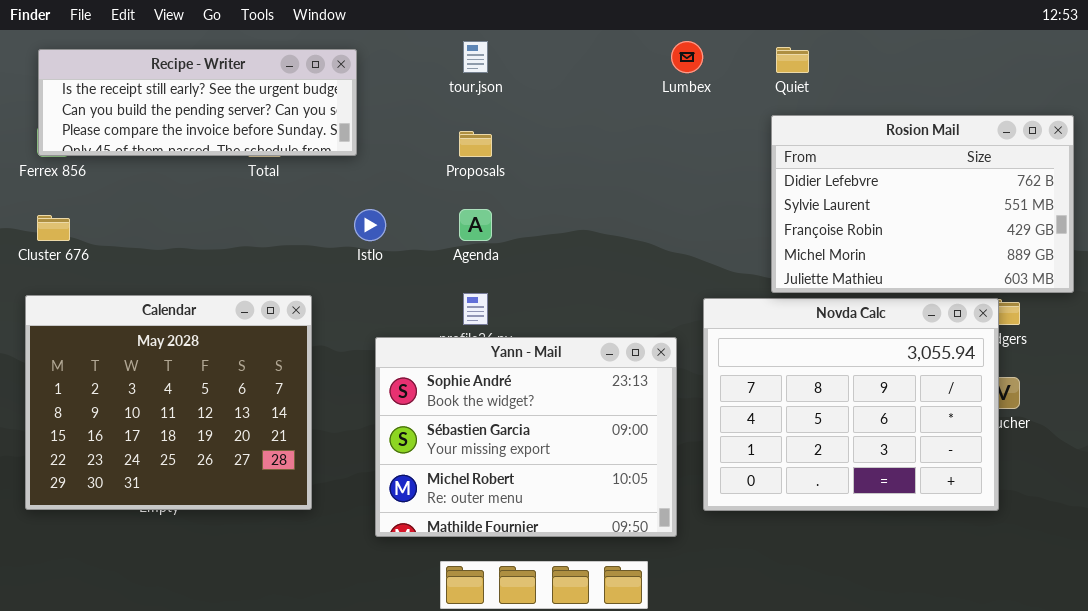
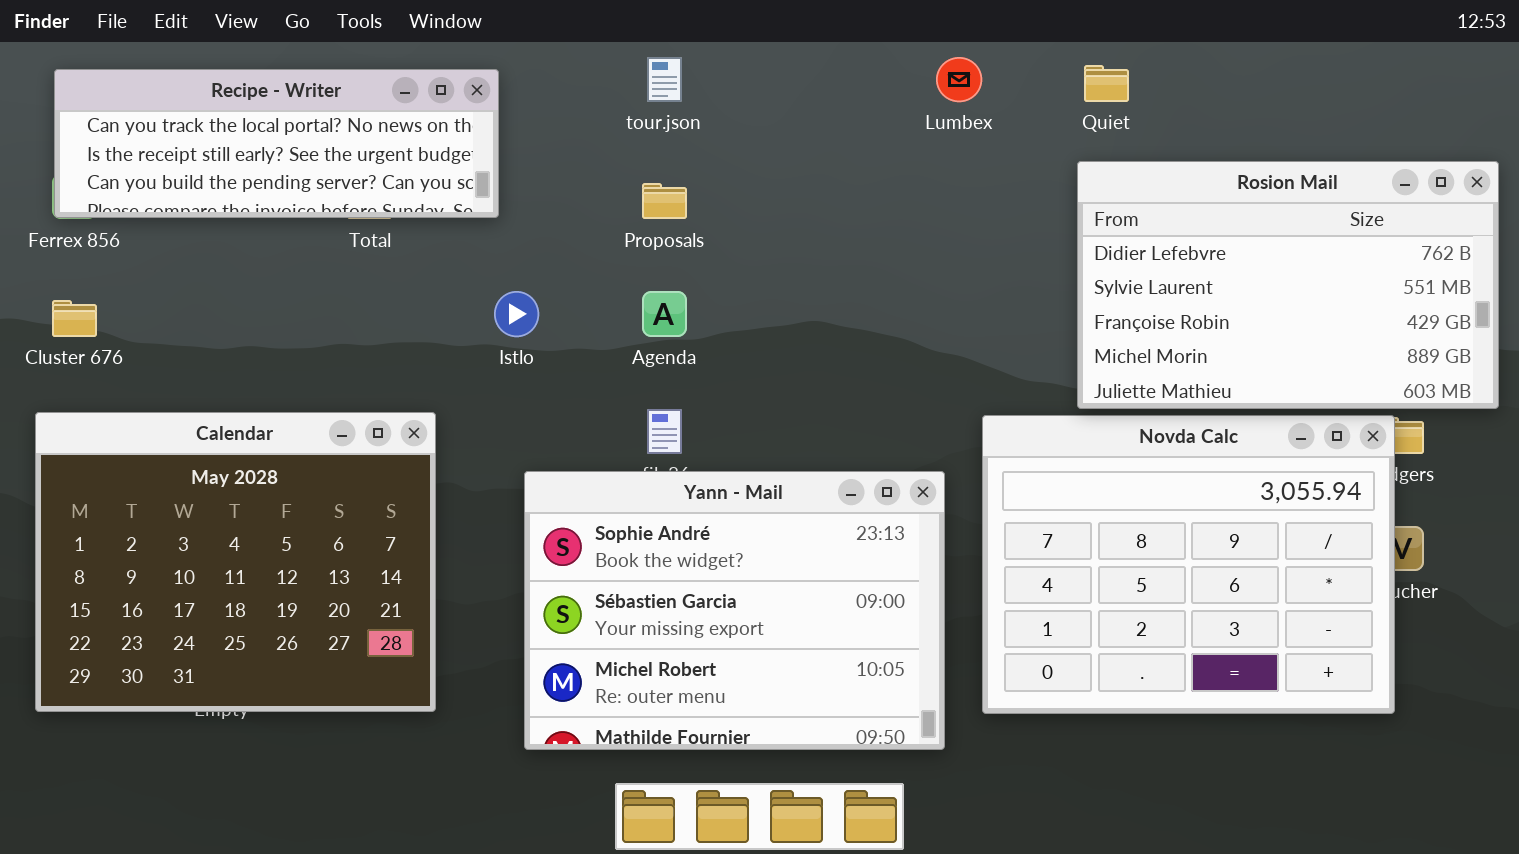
Recipe - Writer: [38,49,357,156] -> [54,69,499,218], scrolled up 1 row

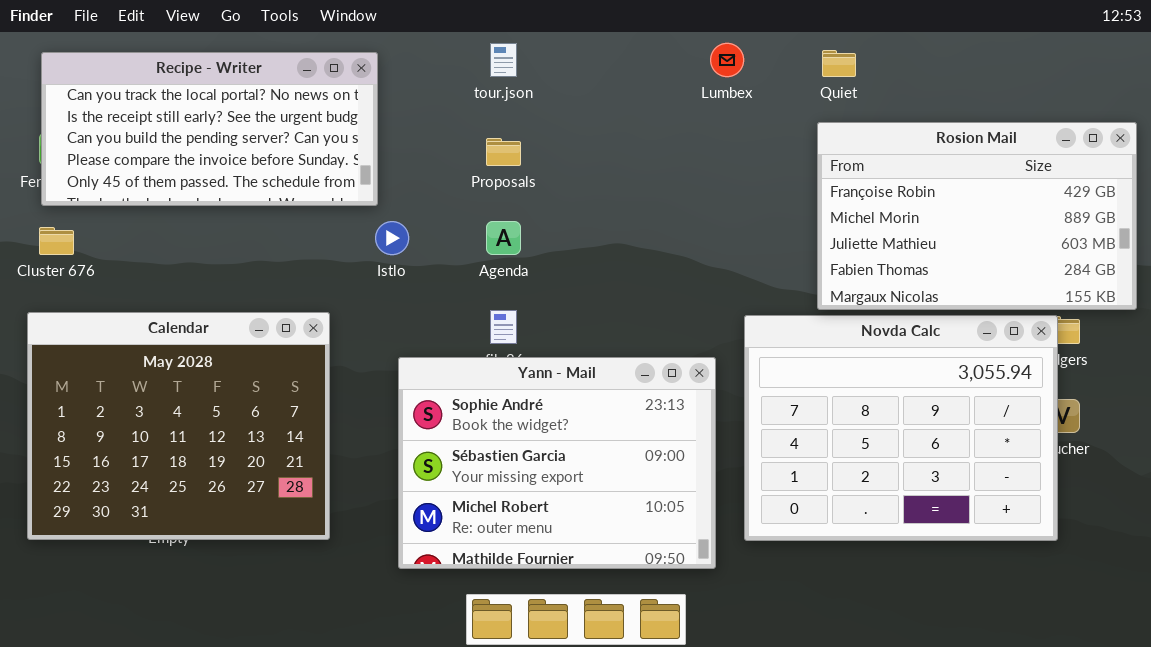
Recipe - Writer: [54,69,499,218] -> [41,52,378,206], resized
Rosion Mail: [1077,161,1499,409] -> [817,122,1137,310], scrolled down 2 rows

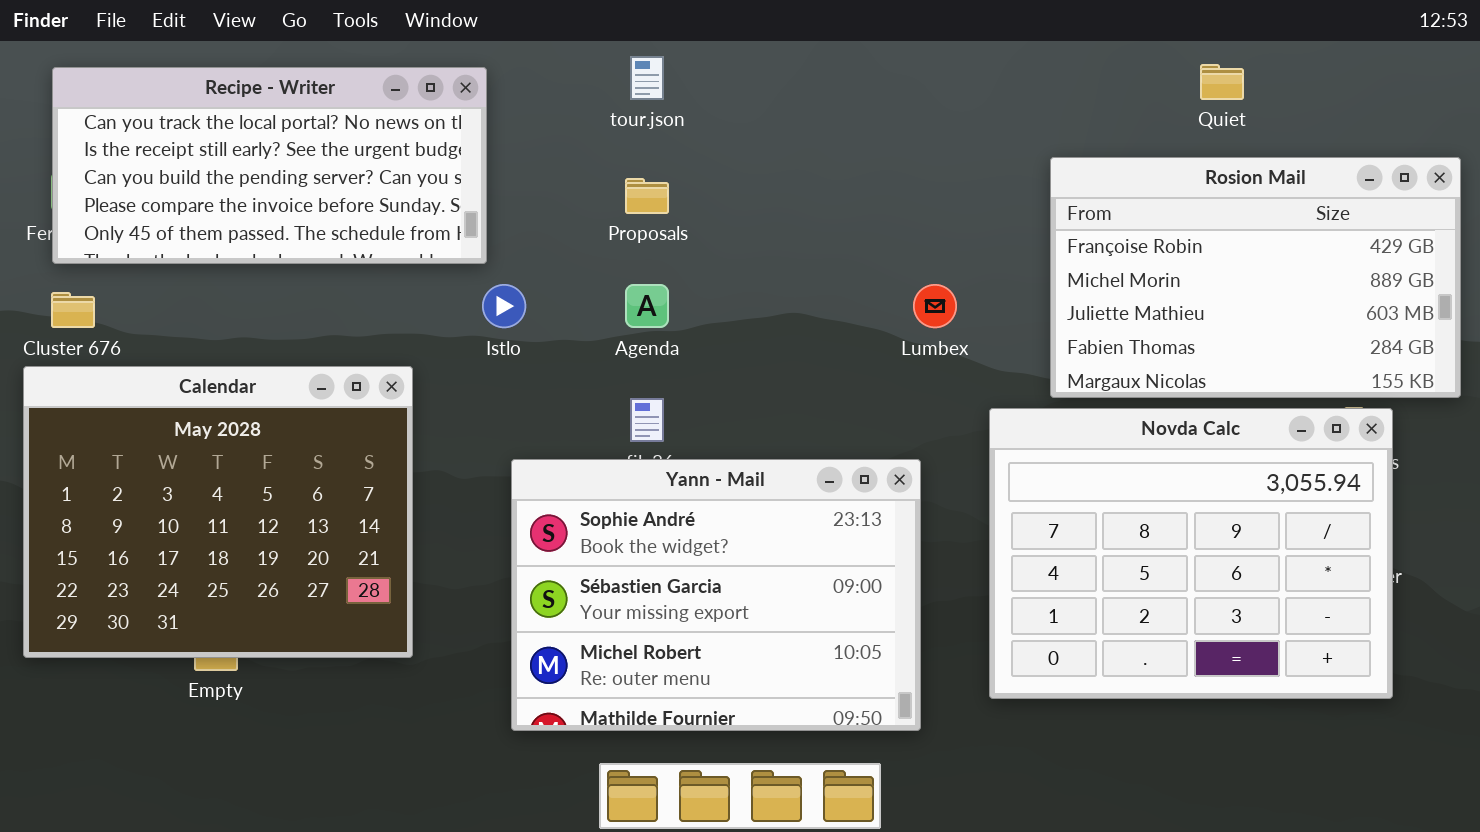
Lumbex: [710,43,744,77] -> [913,284,957,328], moved
Quiet: [822,50,856,77] -> [1200,64,1244,100], moved
Calendar: [27,312,330,540] -> [23,366,413,658], moved
Novda Calc: [744,315,1058,541] -> [989,408,1393,699], moved

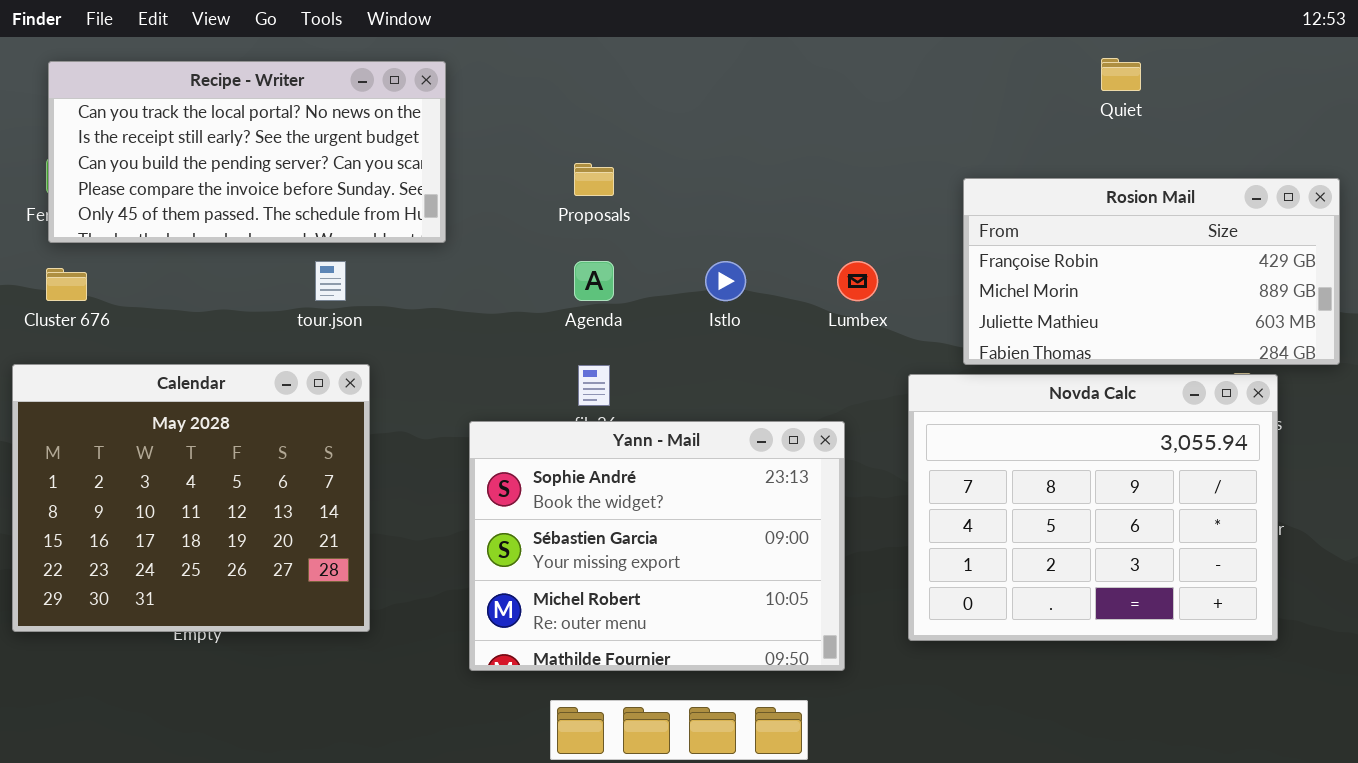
tour.json: [630,56,664,100] -> [315,261,346,301], moved
Rosion Mail: [1050,157,1461,398] -> [963,178,1340,365], resized
Istlo: [482,284,526,328] -> [705,261,746,301], moved
Calendar: [23,366,413,658] -> [12,364,370,632], moved

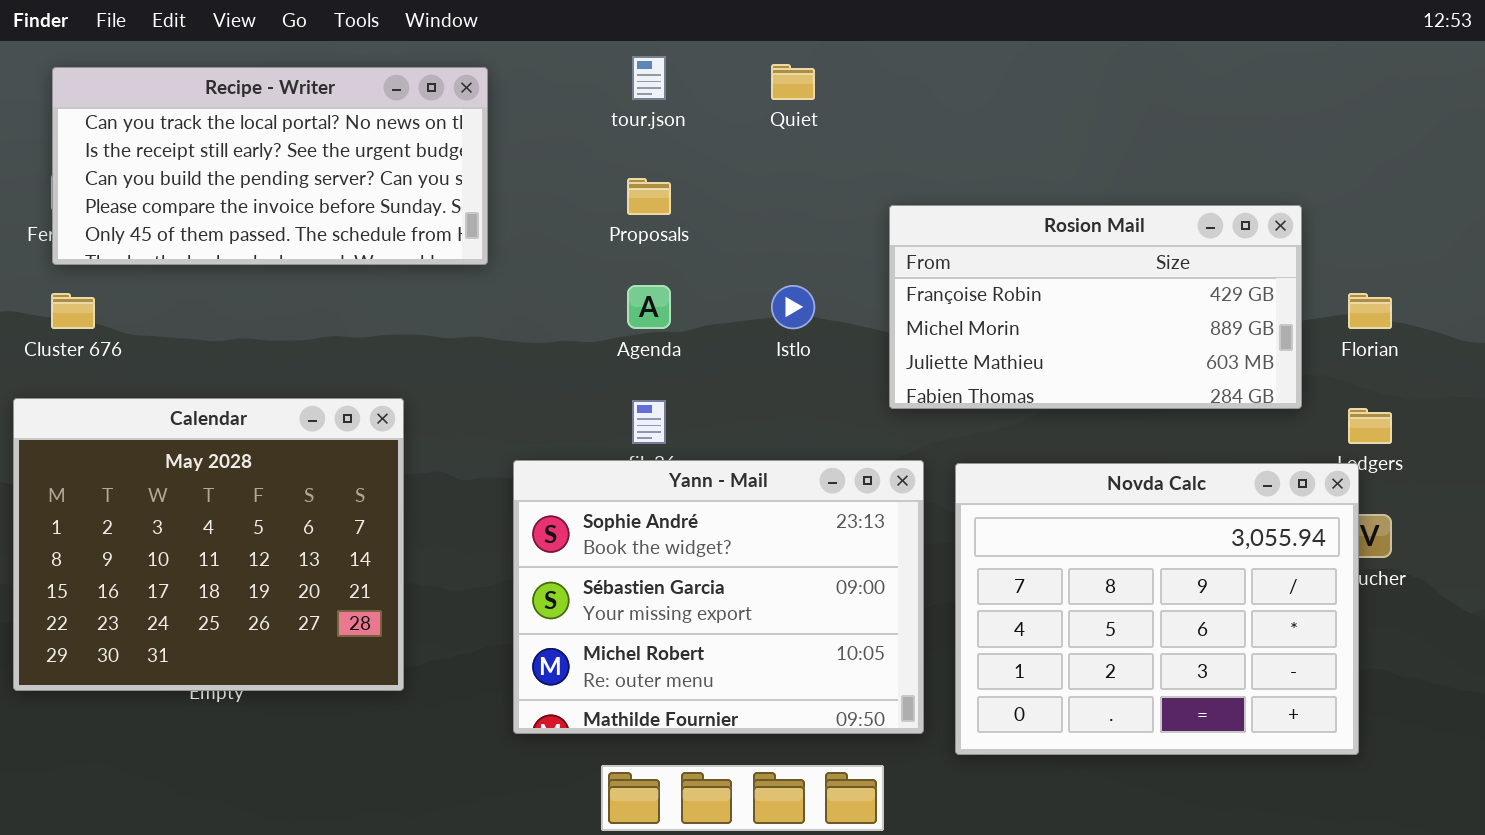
Quiet: [1101,58,1141,91] -> [771,64,815,100], moved
Rosion Mail: [963,178,1340,365] -> [889,205,1302,409], moved
tour.json: [315,261,346,301] -> [632,56,666,100], moved
Novda Calc: [908,374,1278,641] -> [955,463,1359,755], moved

